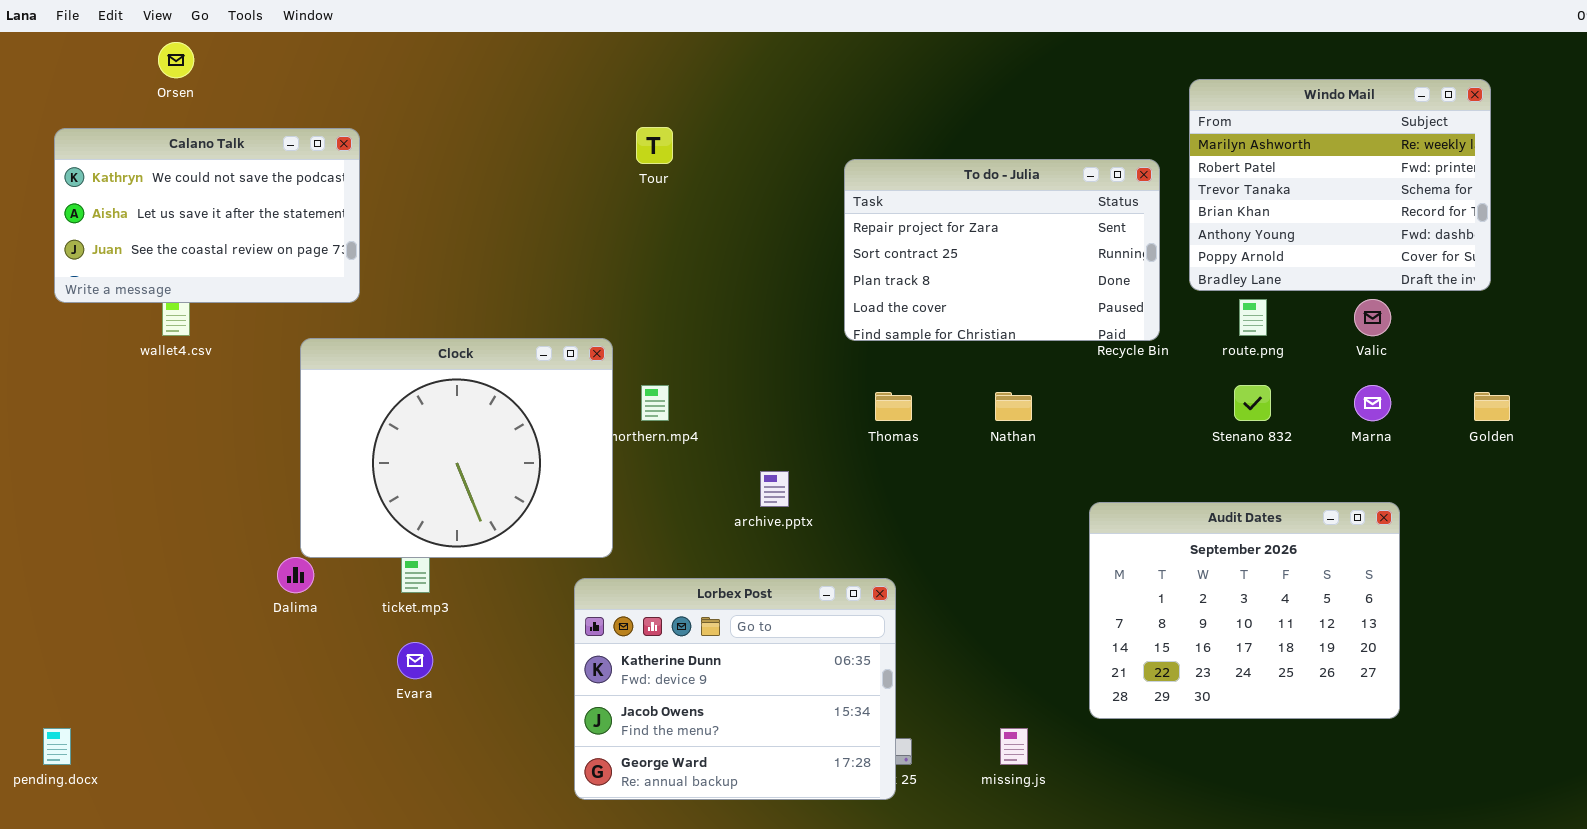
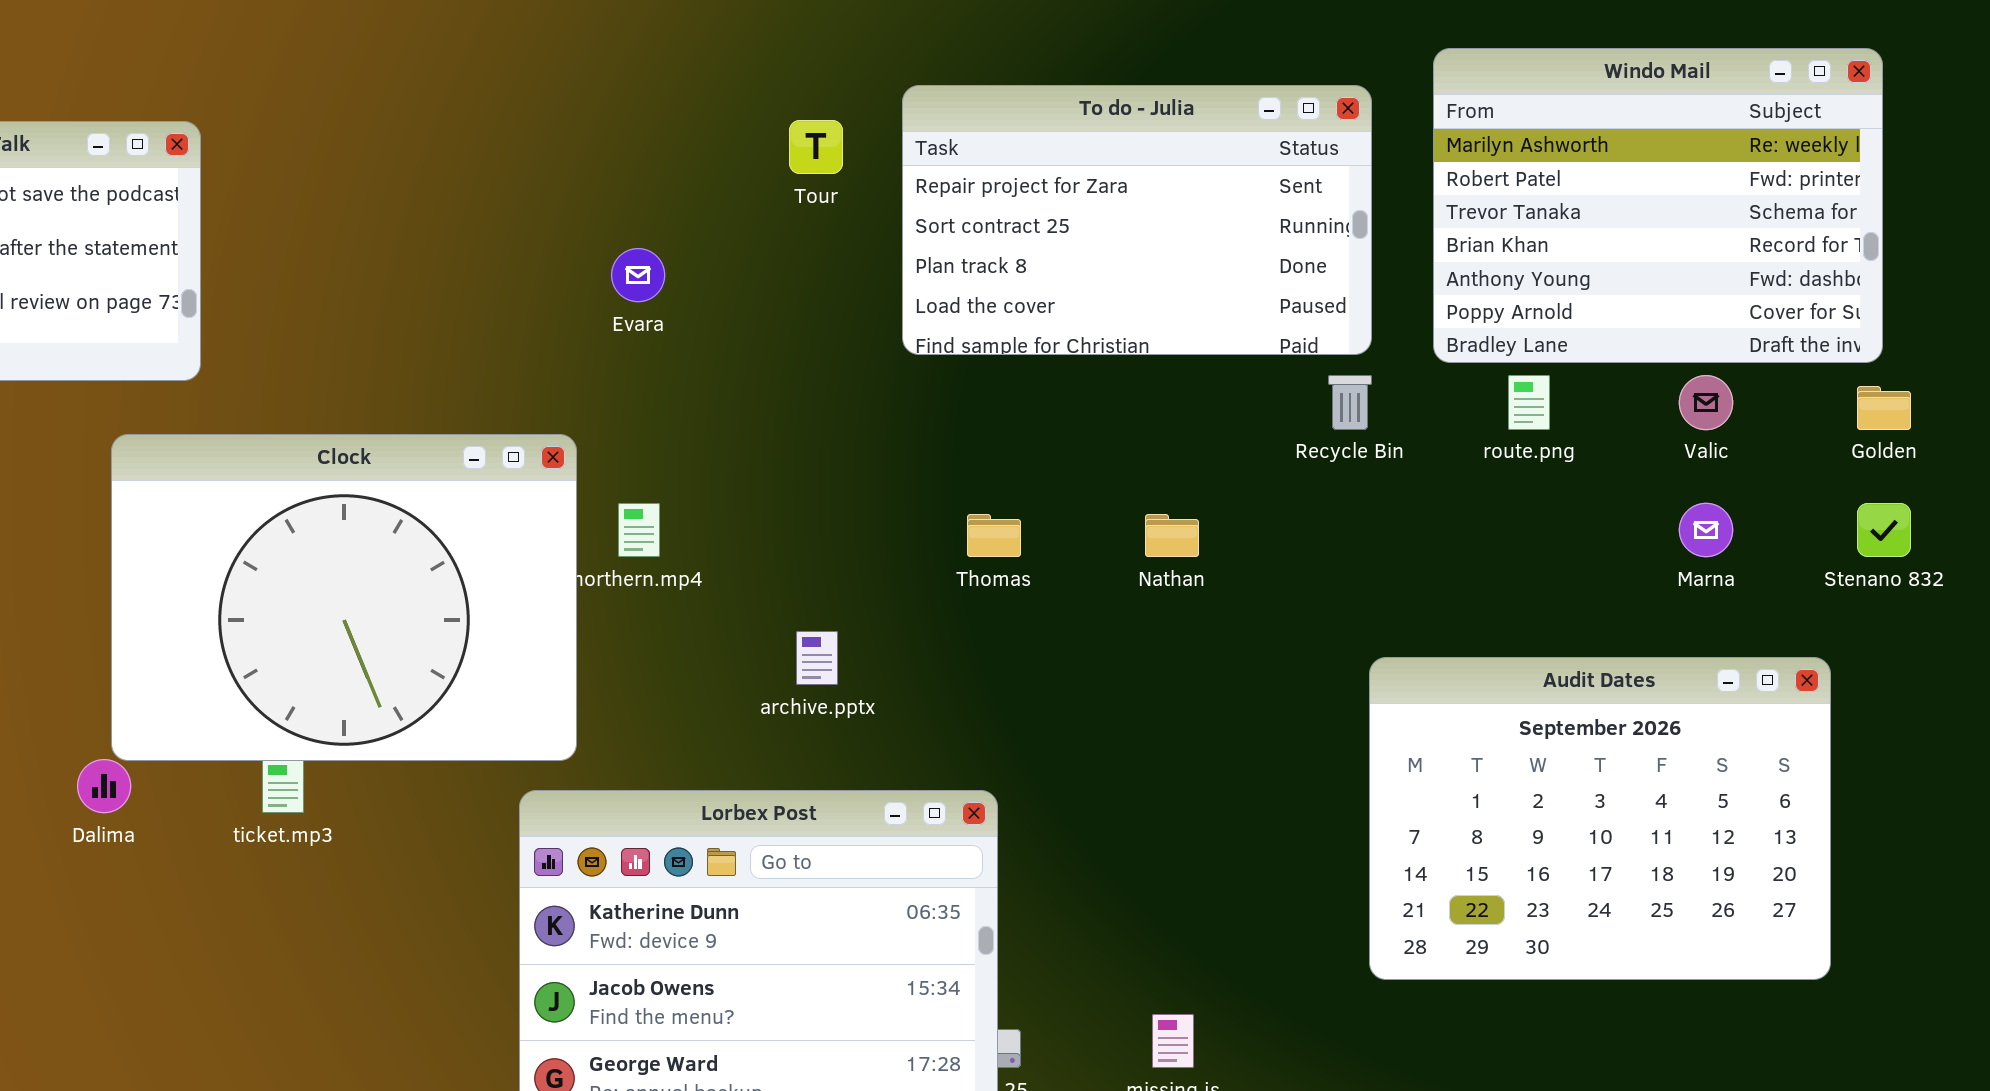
Tour: [636,127,673,164] -> [789,120,843,174], moved
To do - Julia: [844,159,1160,341] -> [902,85,1372,355], moved
Stenano 832: [1234,385,1271,421] -> [1857,503,1911,557], moved
Golden: [1474,392,1510,421] -> [1857,386,1911,430], moved
Audit Dates: [1089,502,1400,719] -> [1369,657,1831,980], moved
Evara: [397,642,433,679] -> [611,248,665,302], moved

